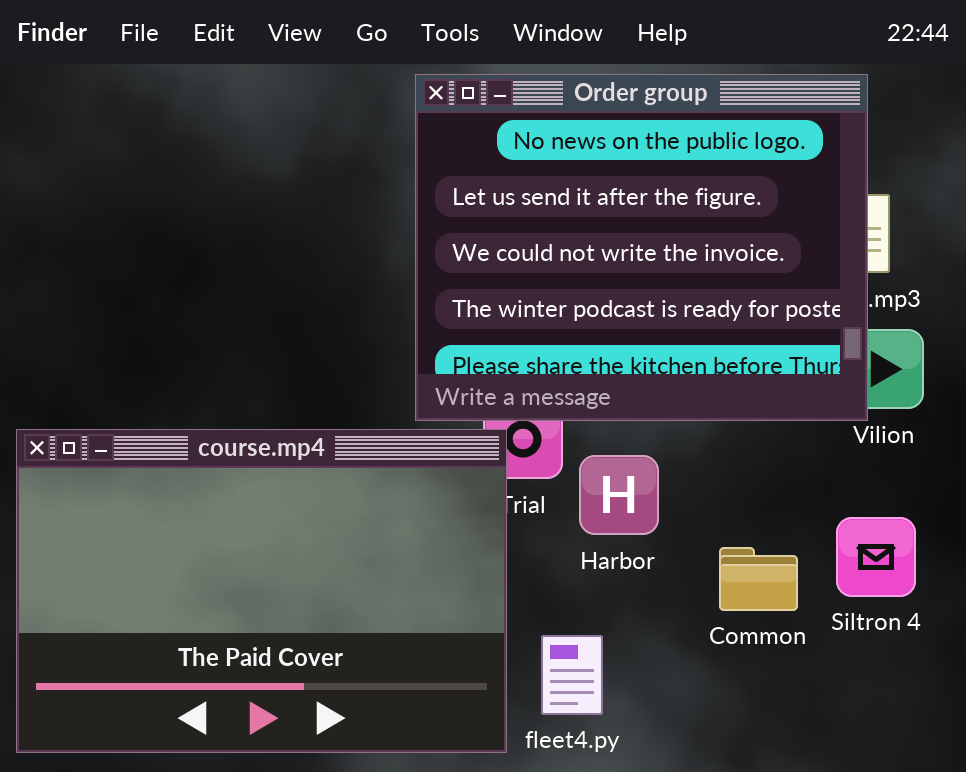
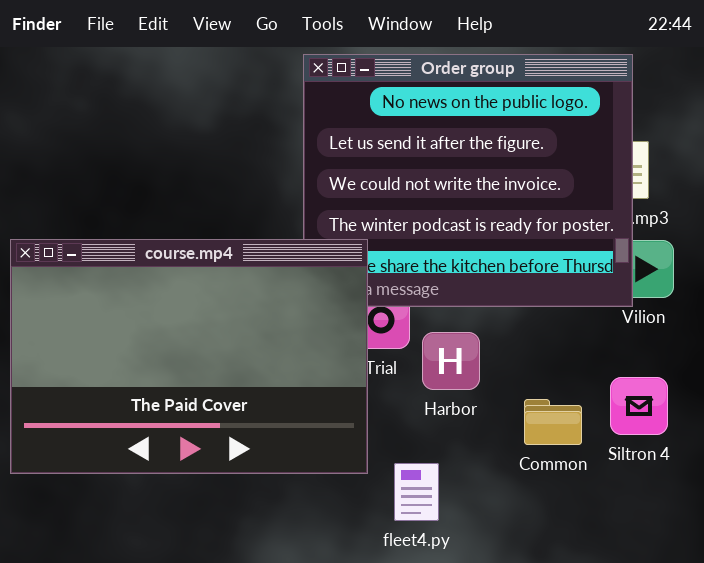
course.mp4: [16,429,507,753] -> [10,239,368,474], moved

